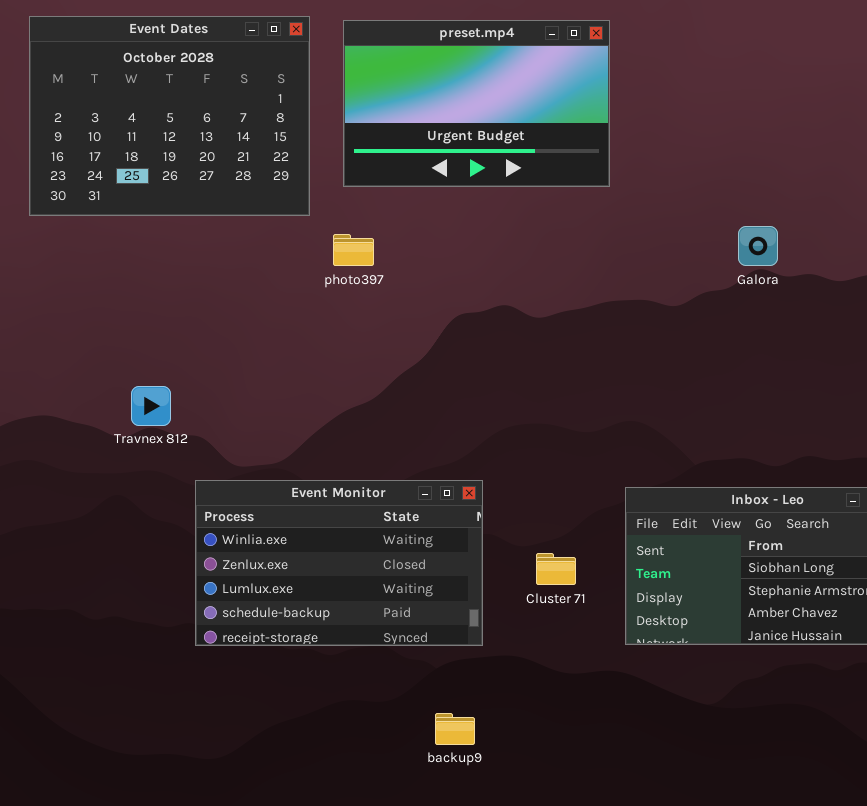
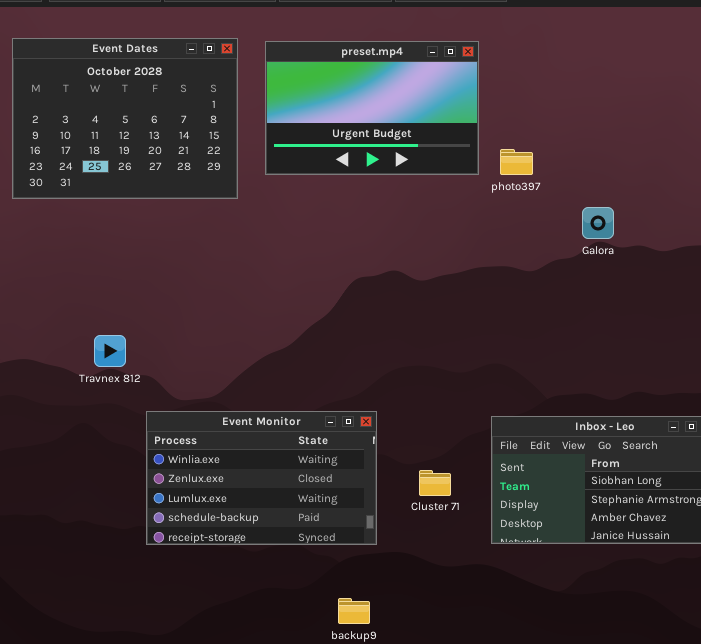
photo397: [333,234,374,266] -> [500,149,533,175], moved

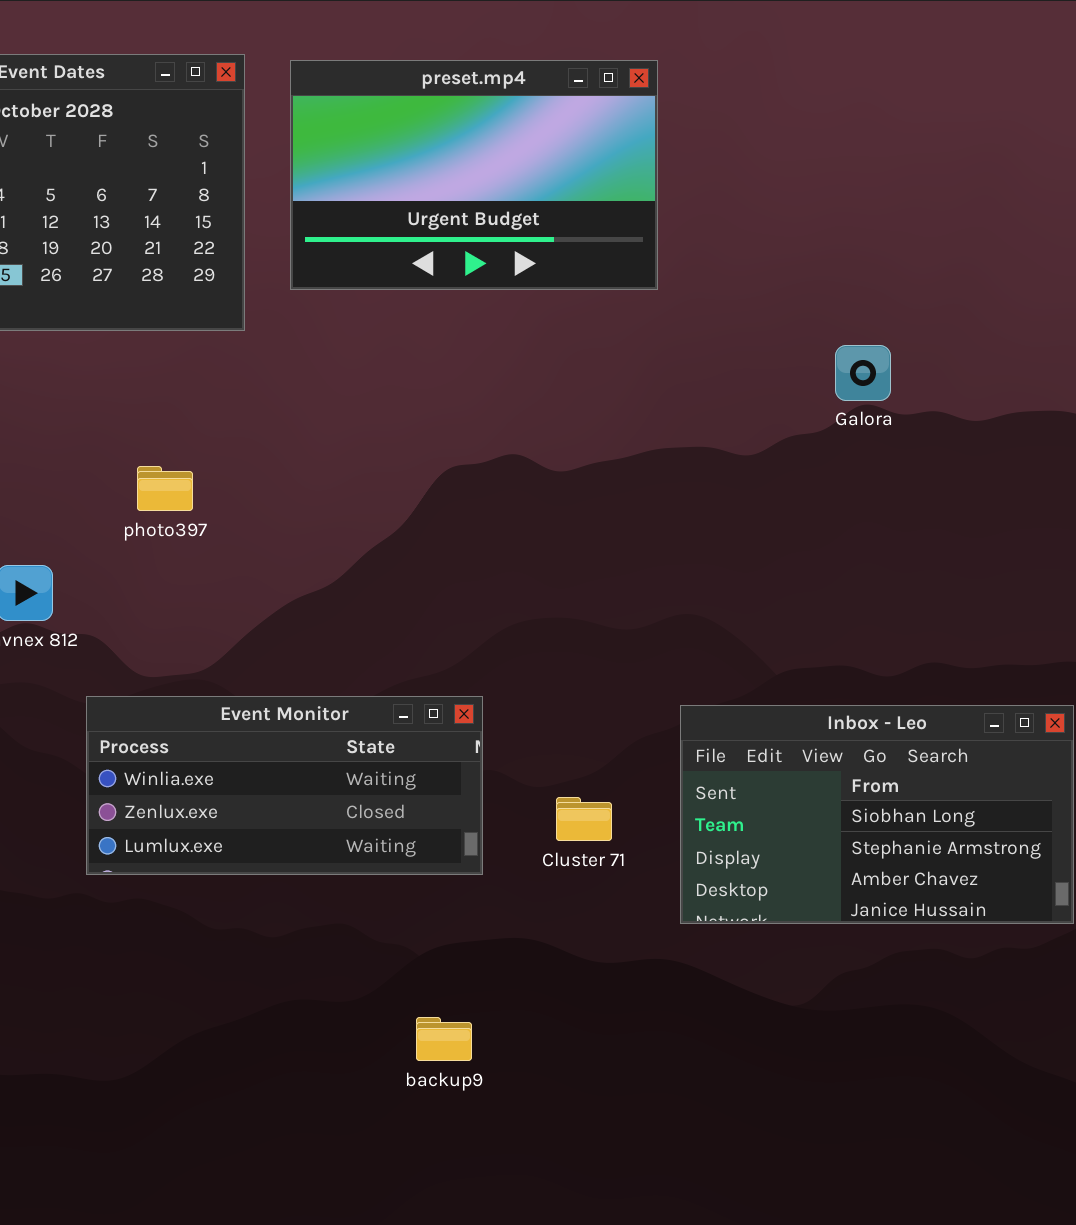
photo397: [500,149,533,175] -> [137,466,193,511], moved
Event Monitor: [146,411,377,545] -> [86,696,483,875], resized

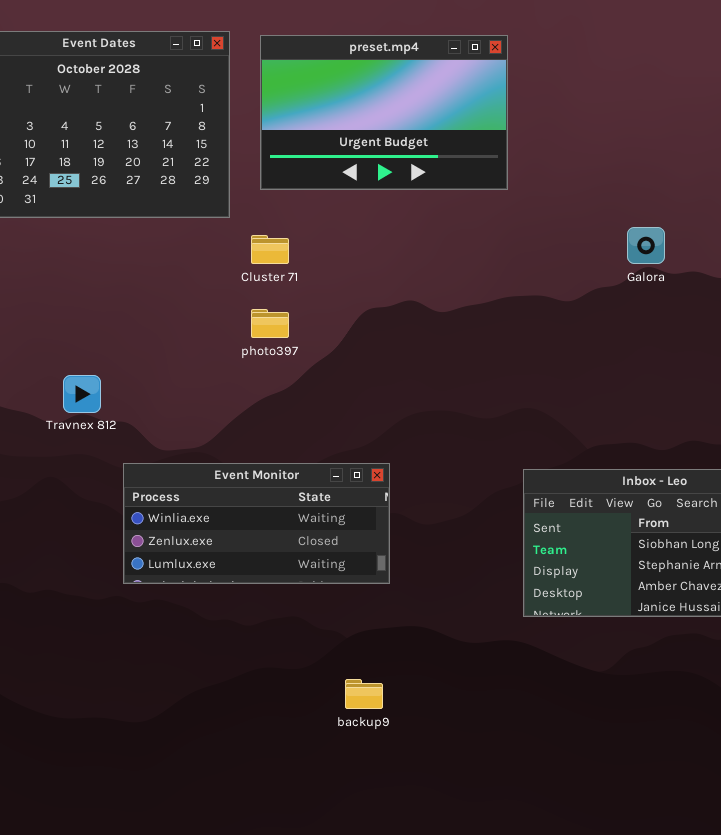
photo397: [137,466,193,511] -> [251,309,289,338], moved
Cluster 71: [556,797,612,841] -> [251,235,289,264], moved

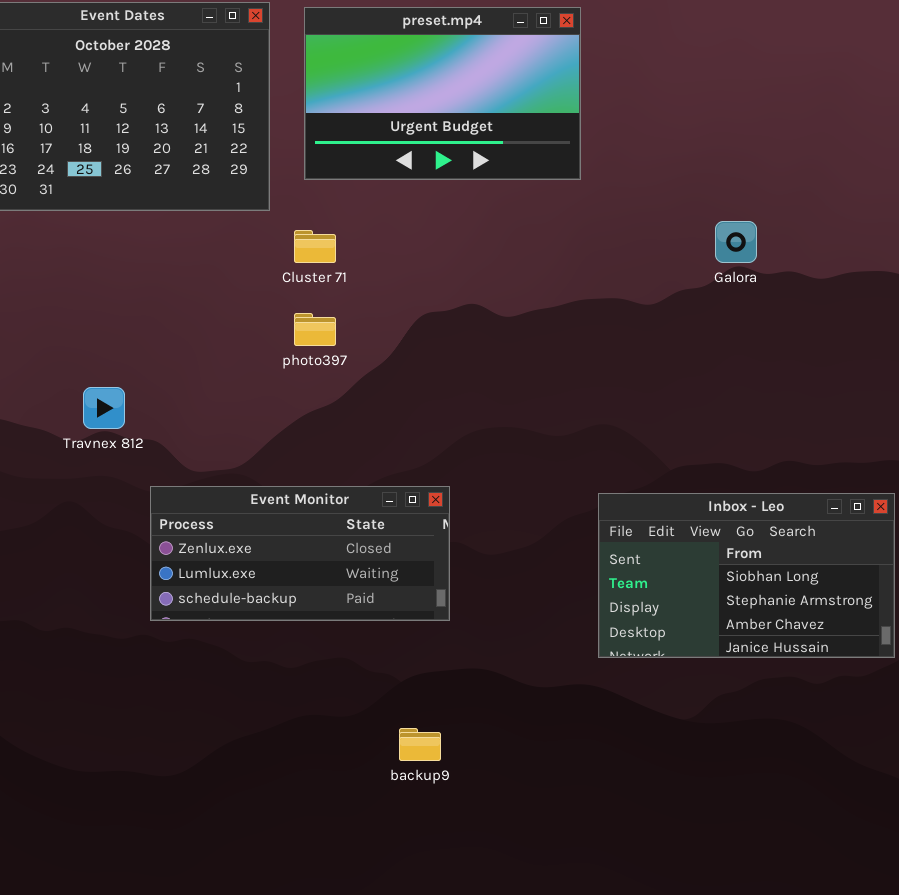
Event Monitor: [123,463,390,584] -> [150,486,450,621], scrolled down 1 row

